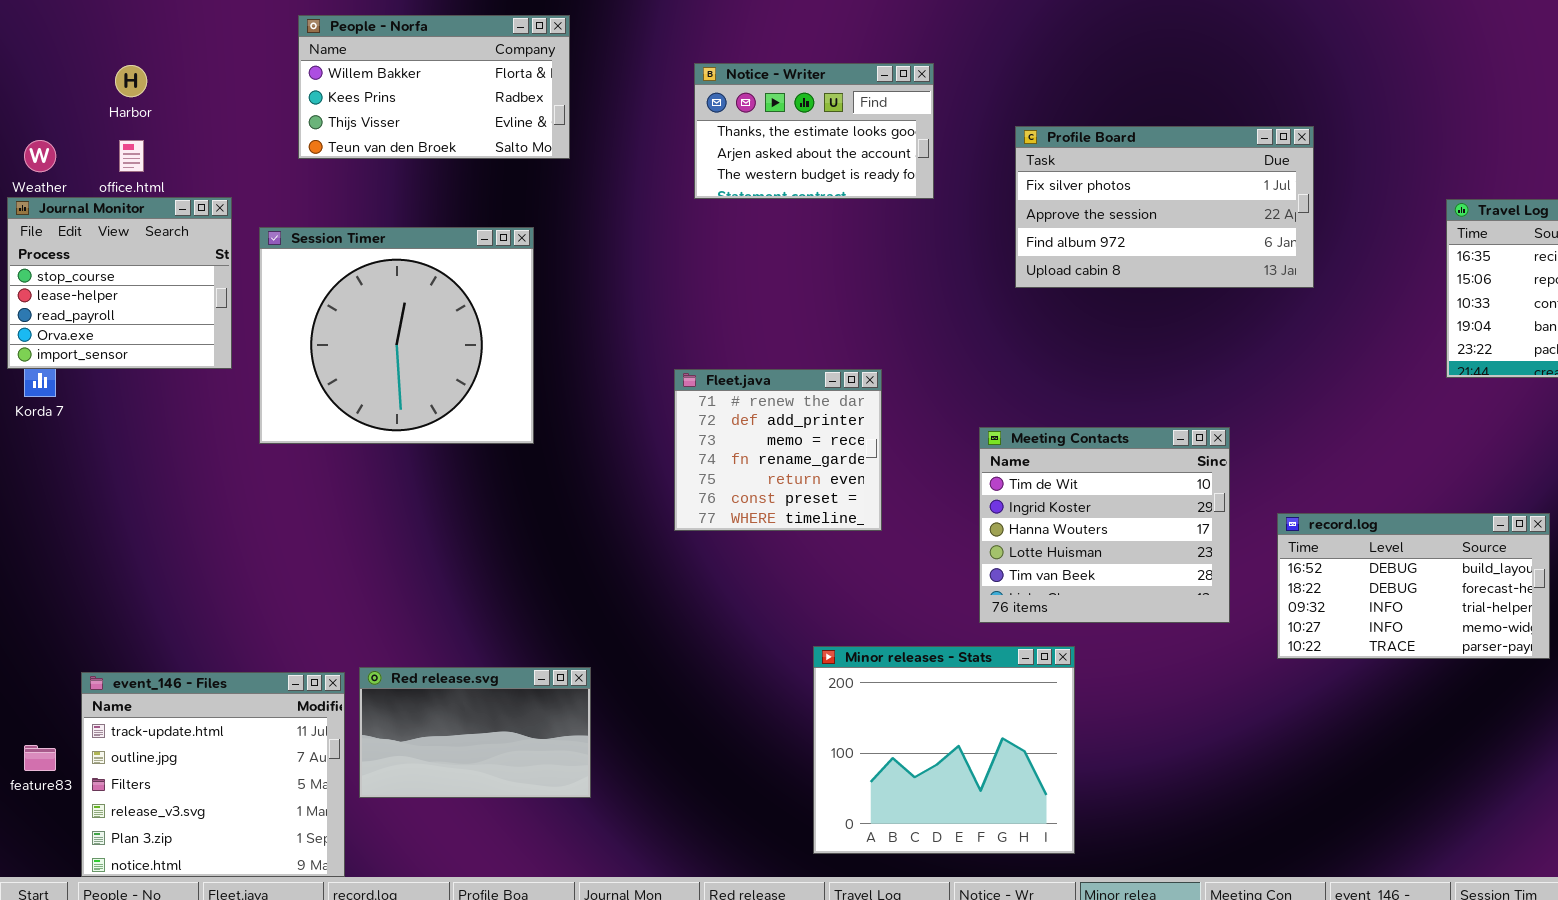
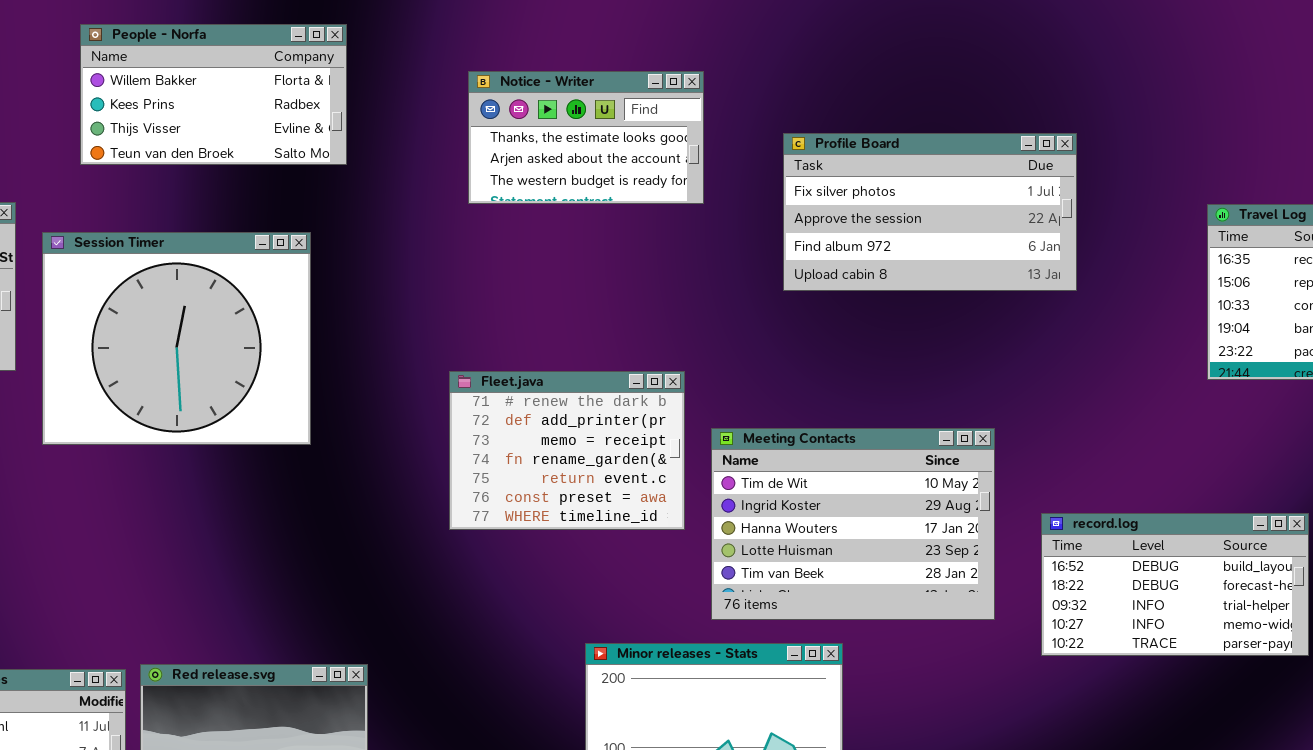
Fleet.java: [674,369,882,531] -> [449,371,685,530], resized
Meeting Contacts: [979,427,1230,623] -> [711,428,995,620], resized

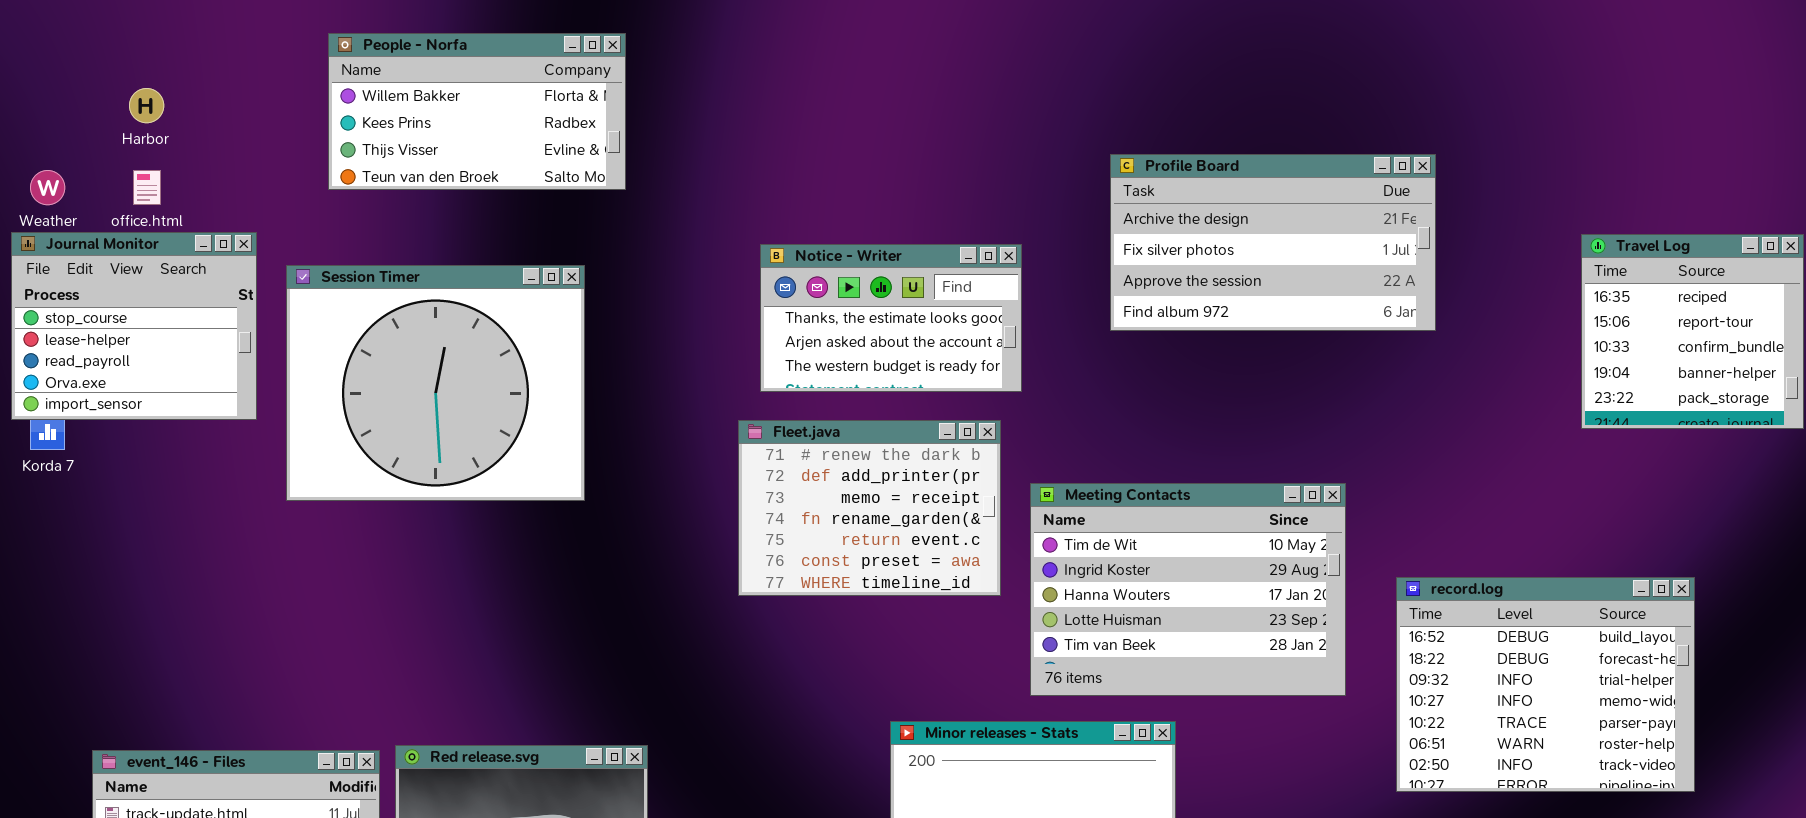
Notice - Writer: [468,71,704,204] -> [760,244,1022,392], moved
Profile Board: [783,133,1077,291] -> [1110,154,1436,331], scrolled up 1 row
record.log: [1041,513,1309,656] -> [1396,577,1695,792], resized

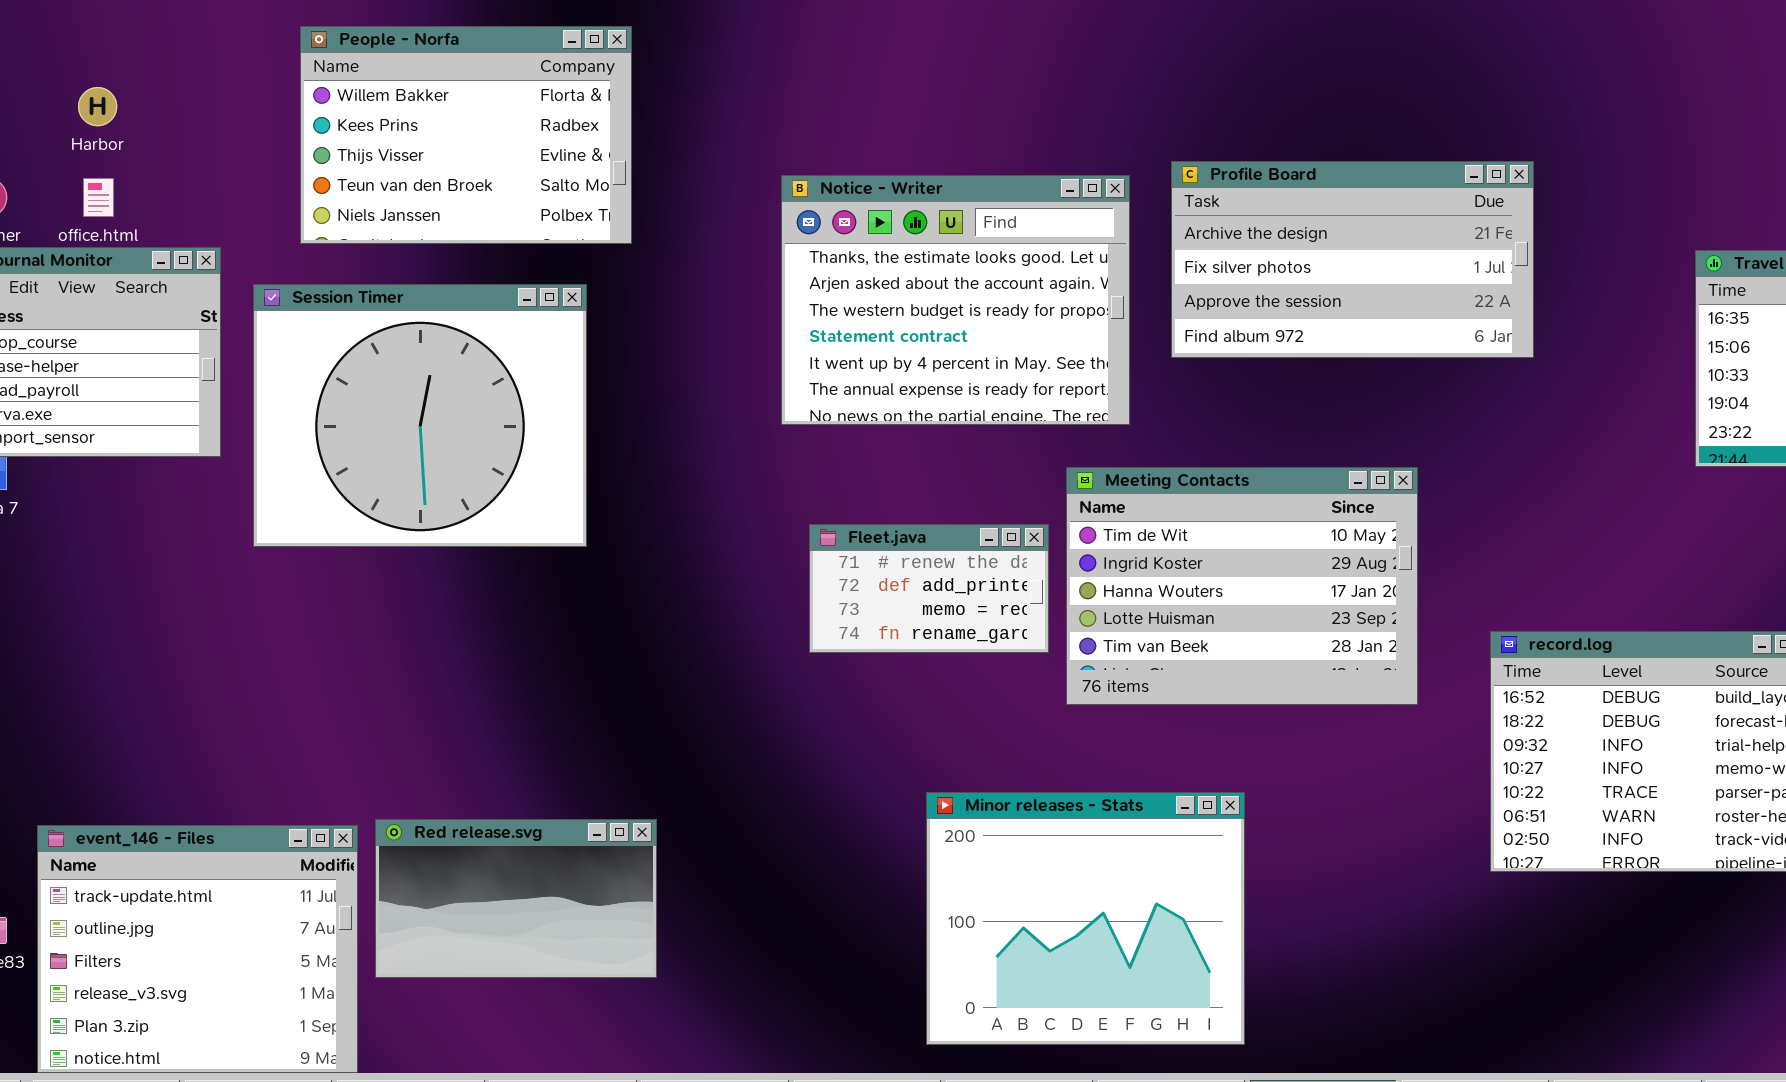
People - Norfa: [328,33,626,190] -> [300,26,632,244], resized
Notice - Writer: [760,244,1022,392] -> [781,175,1130,425], resized
Fleet.java: [738,420,1001,596] -> [809,524,1049,653], resized
Meeting Contacts: [1030,483,1346,696] -> [1066,467,1418,705], moved

